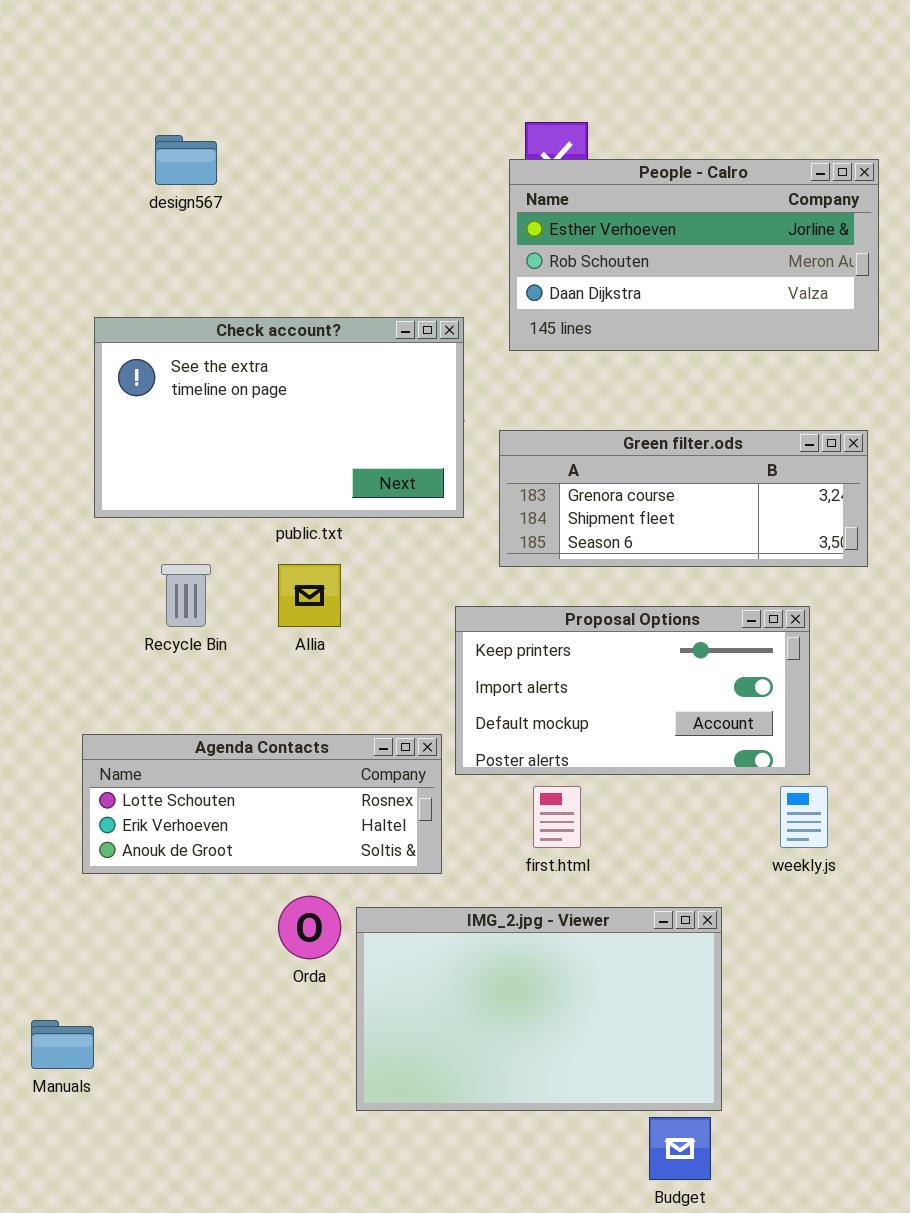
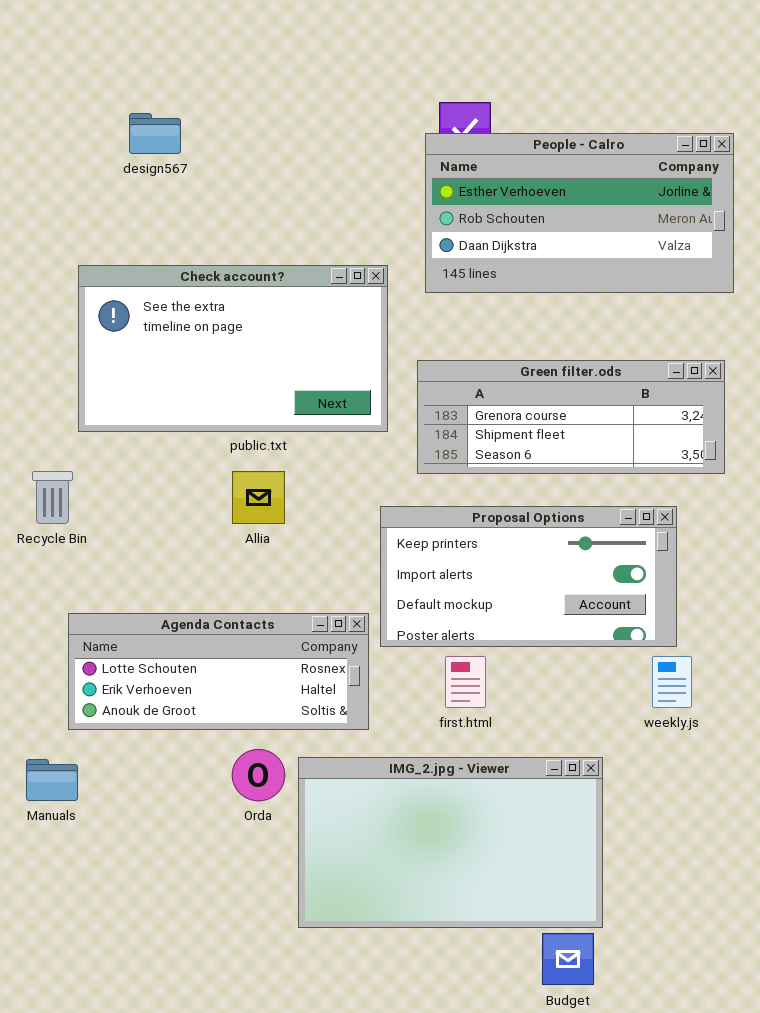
Recycle Bin: [161,564,211,627] -> [32,471,73,524], moved
Manuals: [31,1020,94,1069] -> [26,759,78,801], moved

